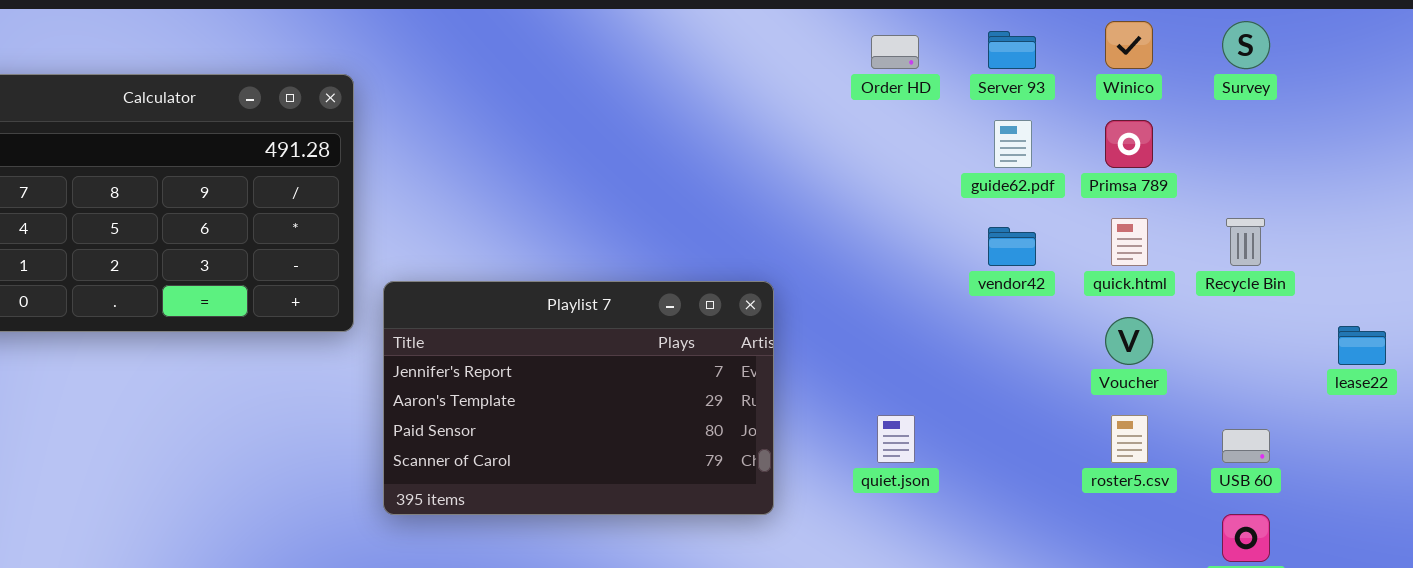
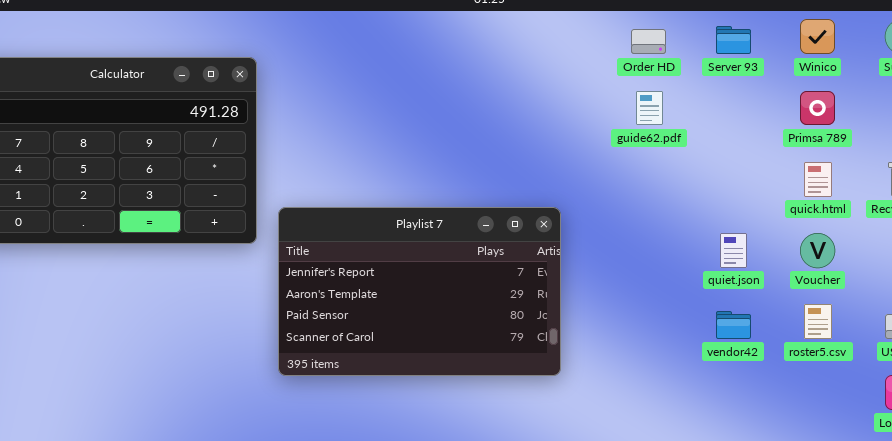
guide62.pdf: [994,120,1032,168] -> [636,91,663,125], moved
vendor42: [988,227,1036,266] -> [716,311,751,339], moved
quiet.json: [877,415,915,463] -> [720,233,747,268], moved

